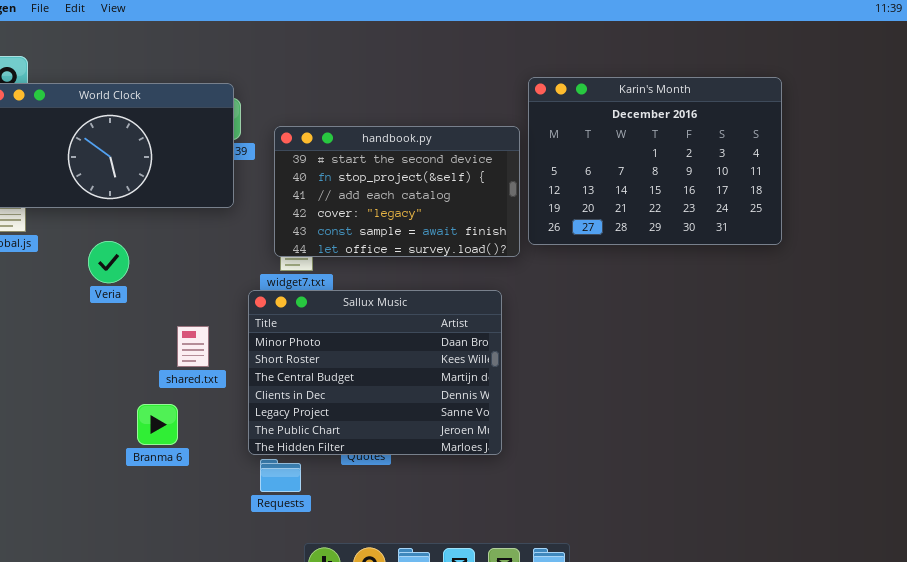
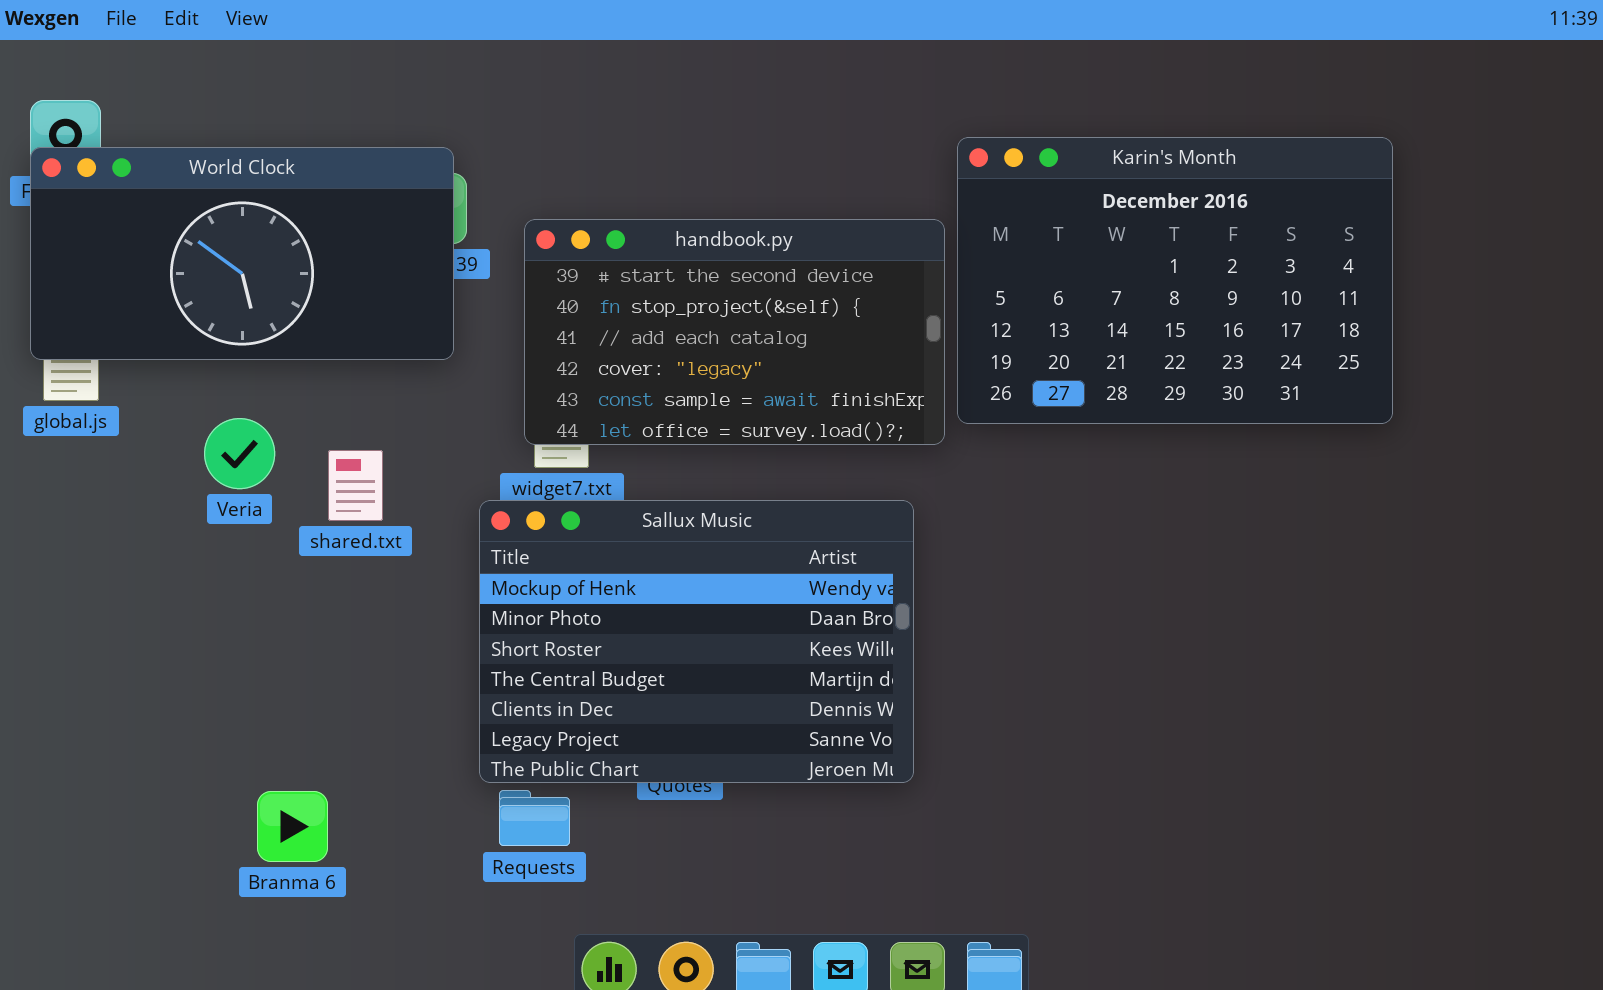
Sallux Music: [248,290,502,455] -> [479,500,914,783], scrolled up 1 row
shared.txt: [177,326,209,367] -> [328,450,383,521], moved
Branma 6: [137,404,178,445] -> [257,791,328,862], moved

